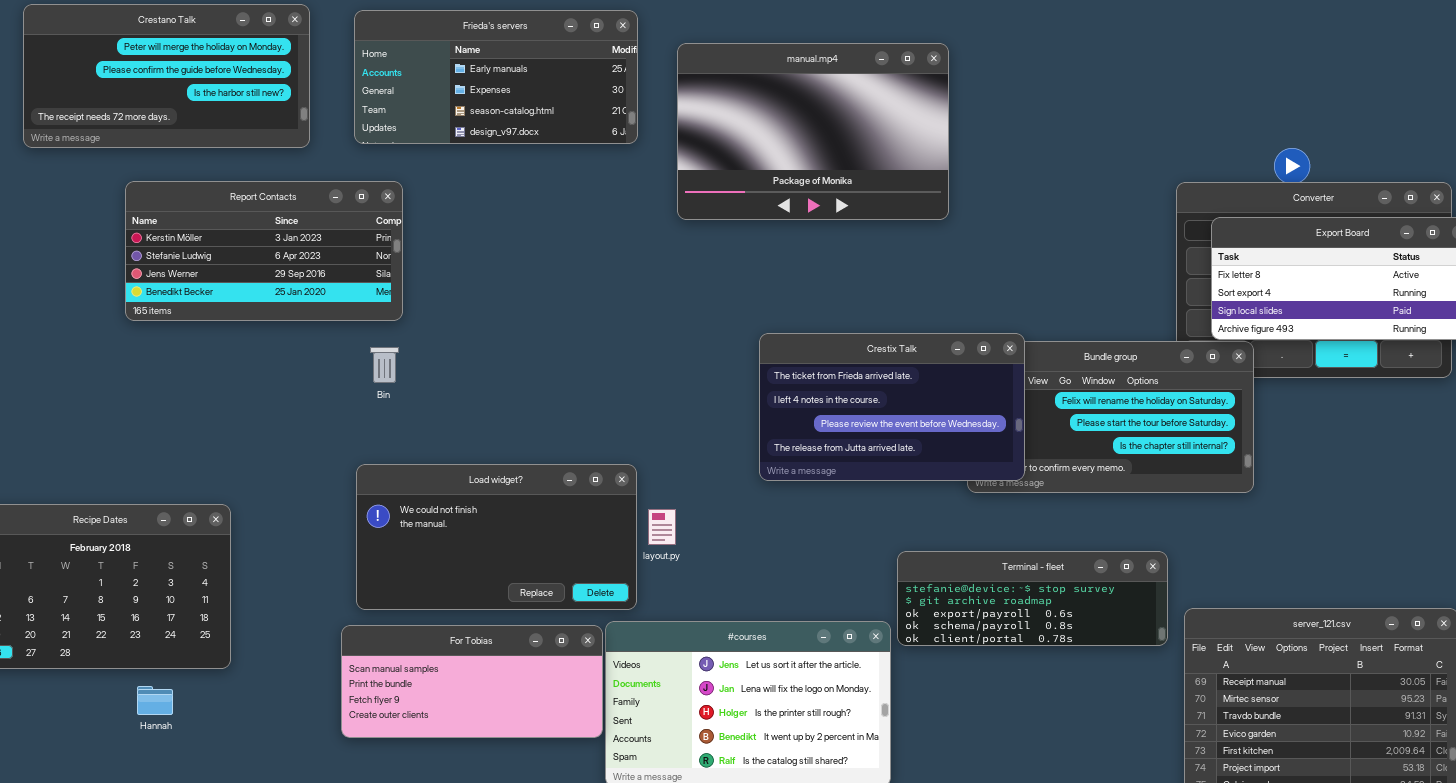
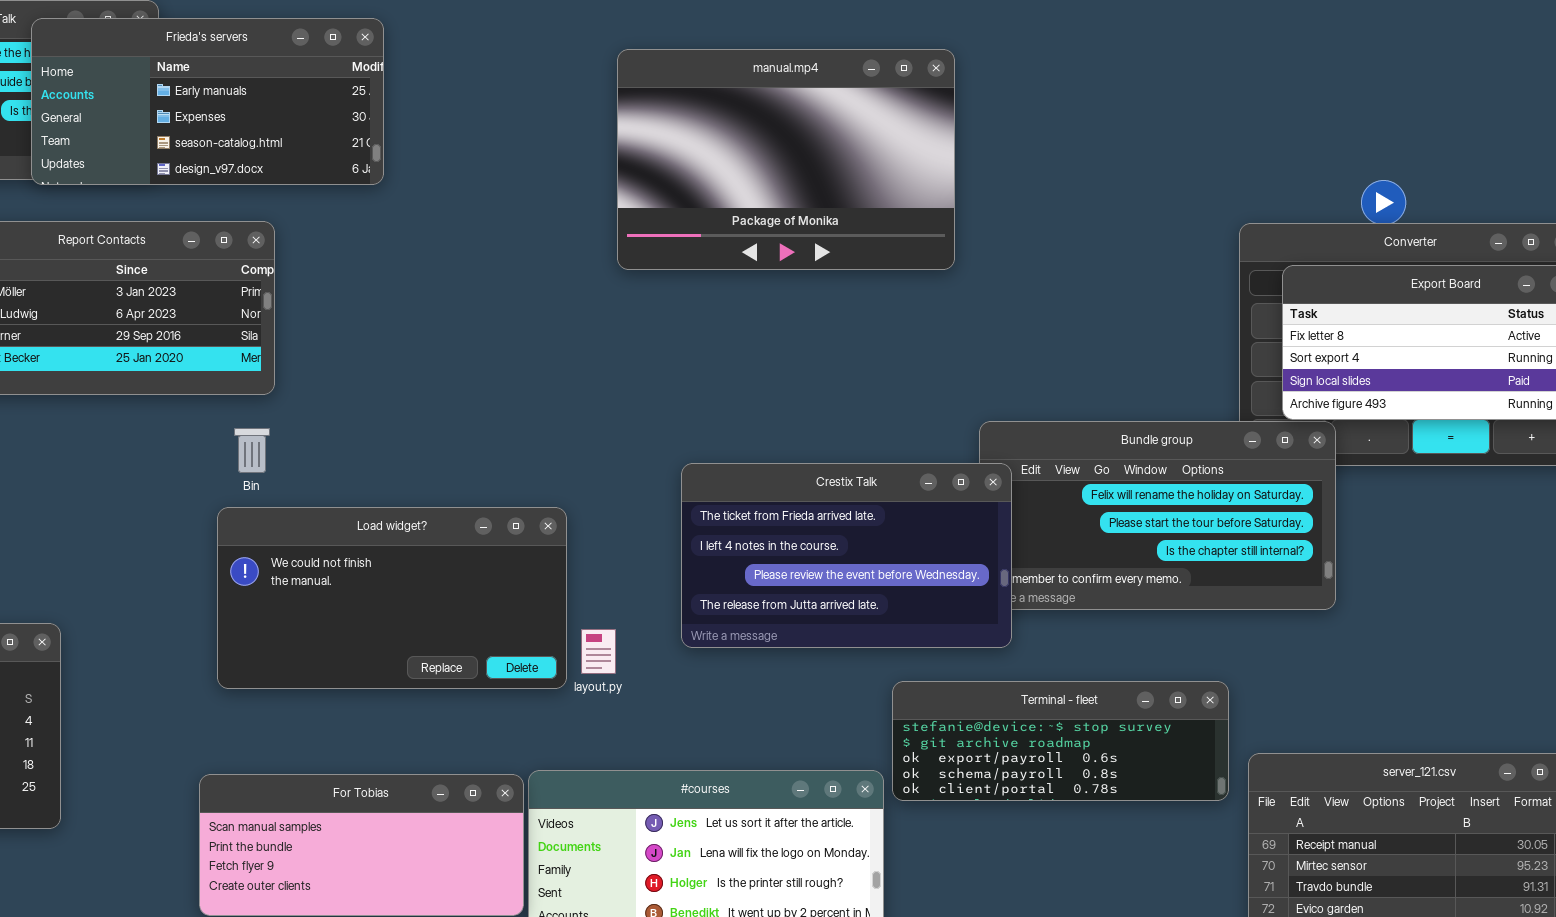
Frieda's servers: [354,10,638,144] -> [31,18,384,185], moved
Crestix Talk: [759,333,1025,481] -> [681,463,1012,648], moved
Load widget?: [356,464,637,610] -> [217,507,567,689], moved

